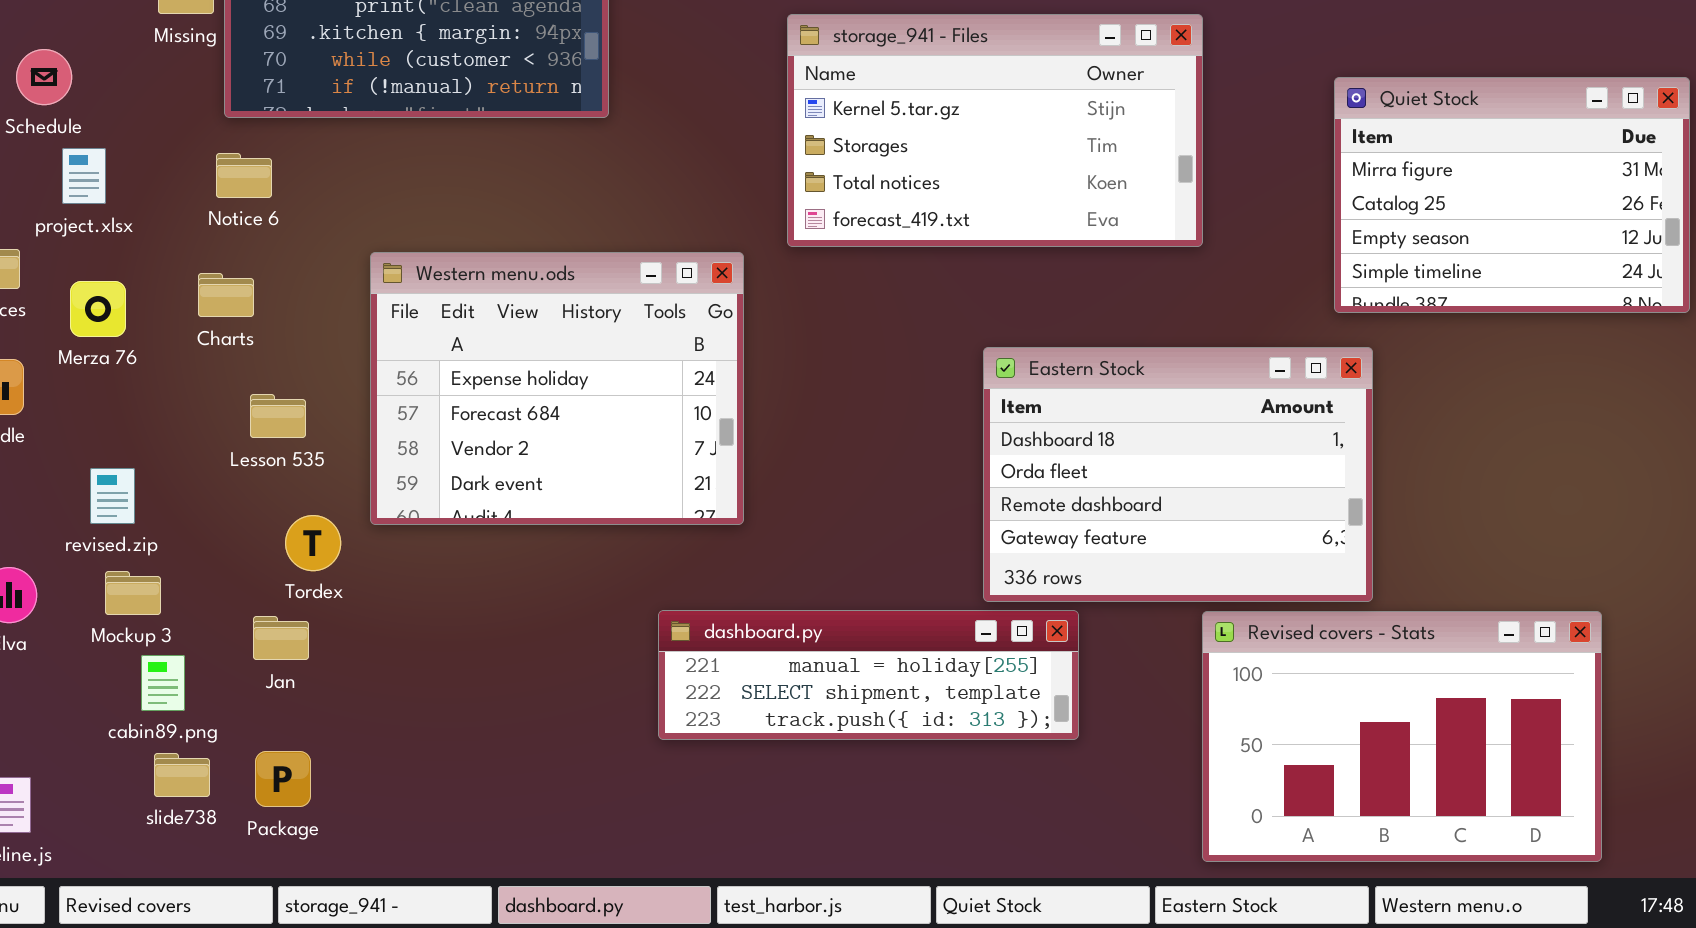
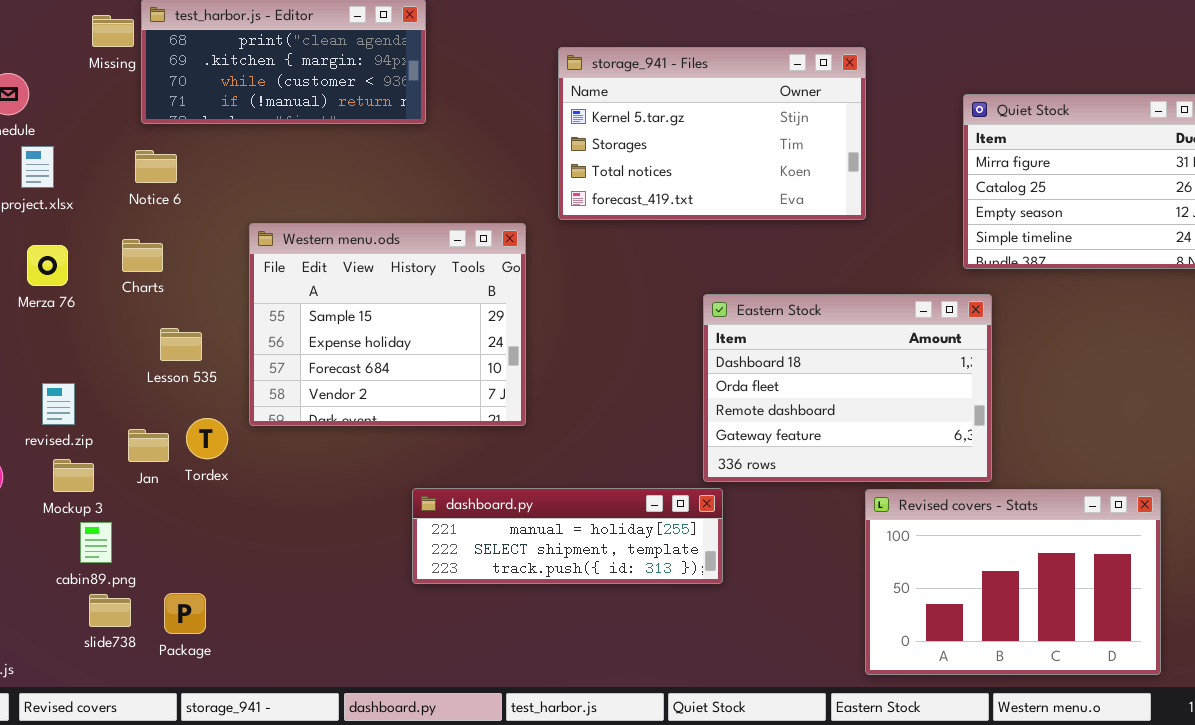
Western menu.ods: [370,252,744,525] -> [249,223,526,426], scrolled up 1 row
dashboard.py: [658,610,1079,740] -> [412,488,723,584], moved
Jan: [253,616,309,660] -> [128,429,169,462], moved

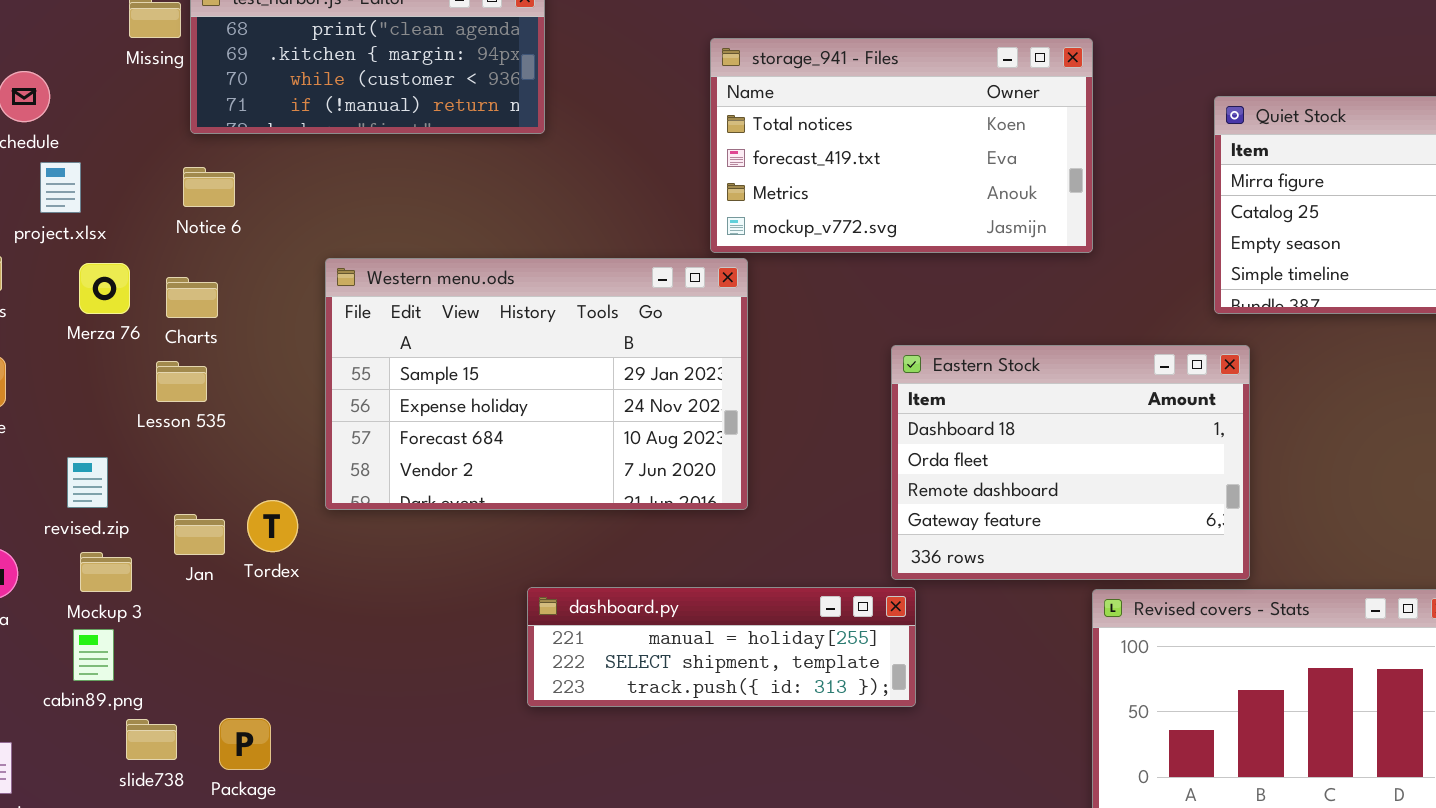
storage_941 - Files: [558,47,866,220] -> [710,38,1093,253], scrolled down 2 rows
Western menu.ods: [249,223,526,426] -> [325,258,748,510], resized
Merza 76: [27,245,68,286] -> [79,263,130,314], moved
Lesson 535: [160,328,202,361] -> [156,361,207,402], moved
cabin89.png: [80,522,112,563] -> [73,629,114,681], moved

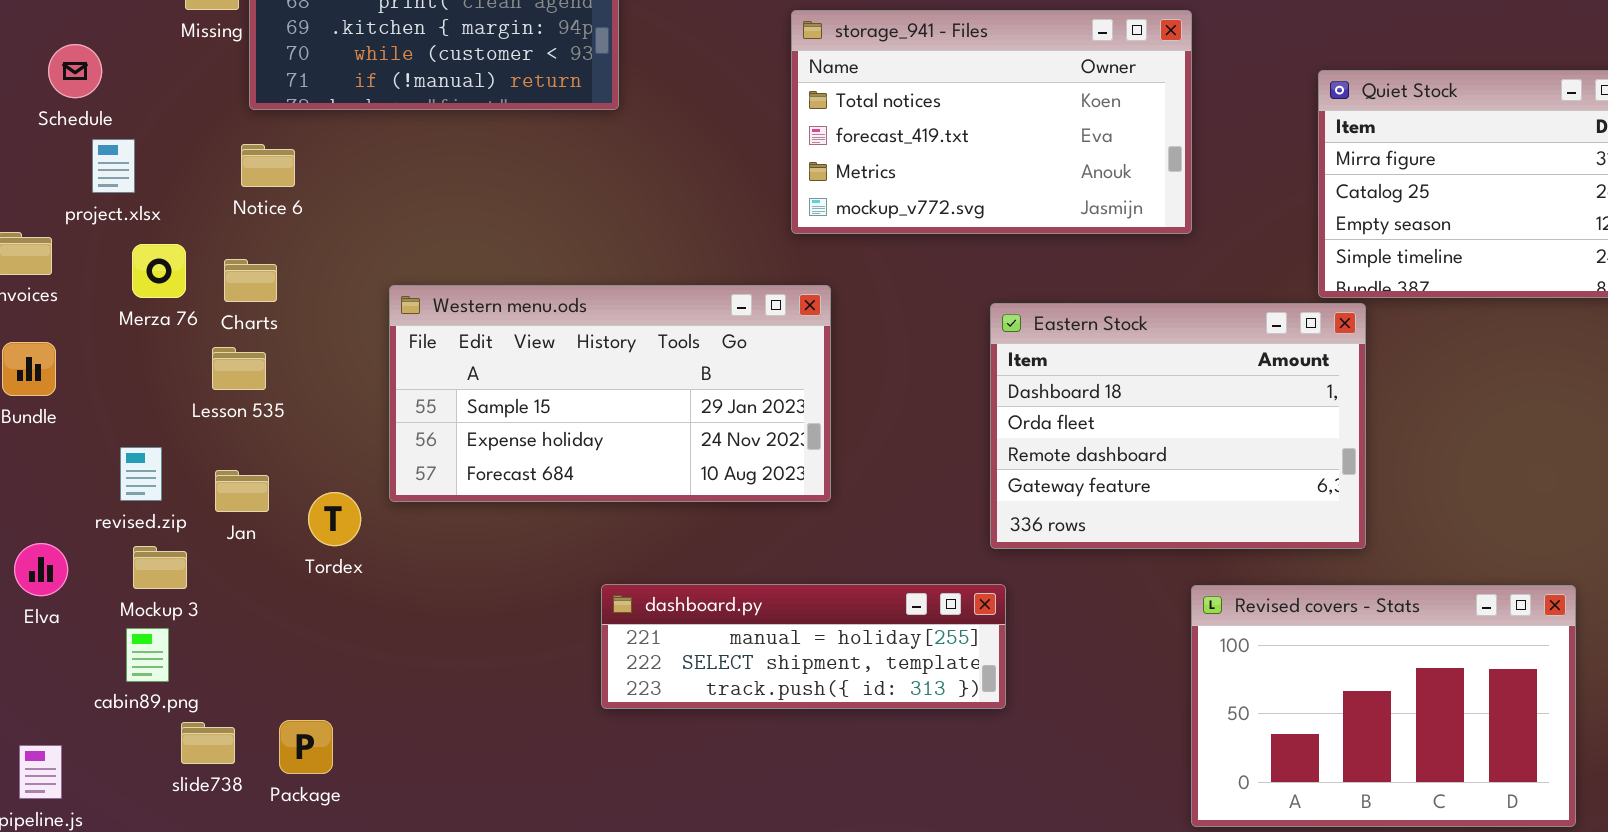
Western menu.ods: [325,258,748,510] -> [389,285,831,502], resized
Eastern Stock: [891,345,1250,580] -> [990,303,1366,549], moved
Jan: [174,514,225,555] -> [215,470,269,512], moved

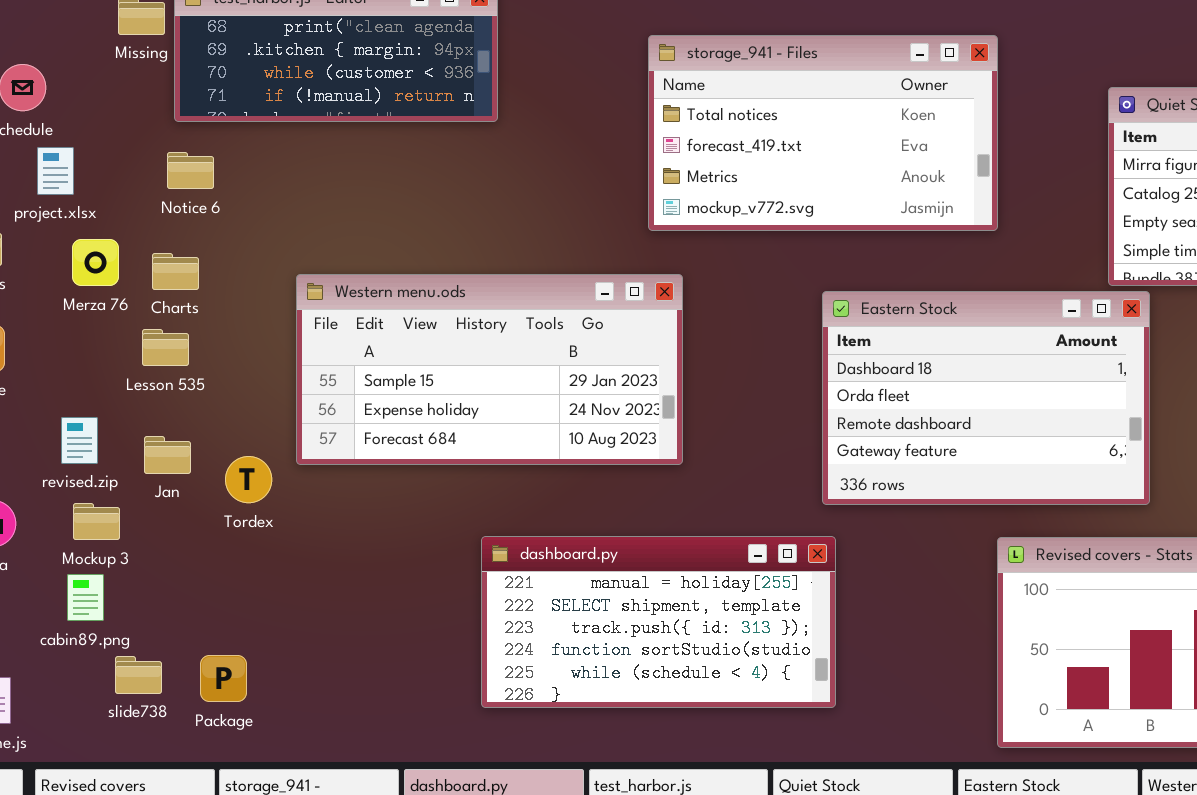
dashboard.py: [601,584,1006,709] -> [481,536,836,708], resized

